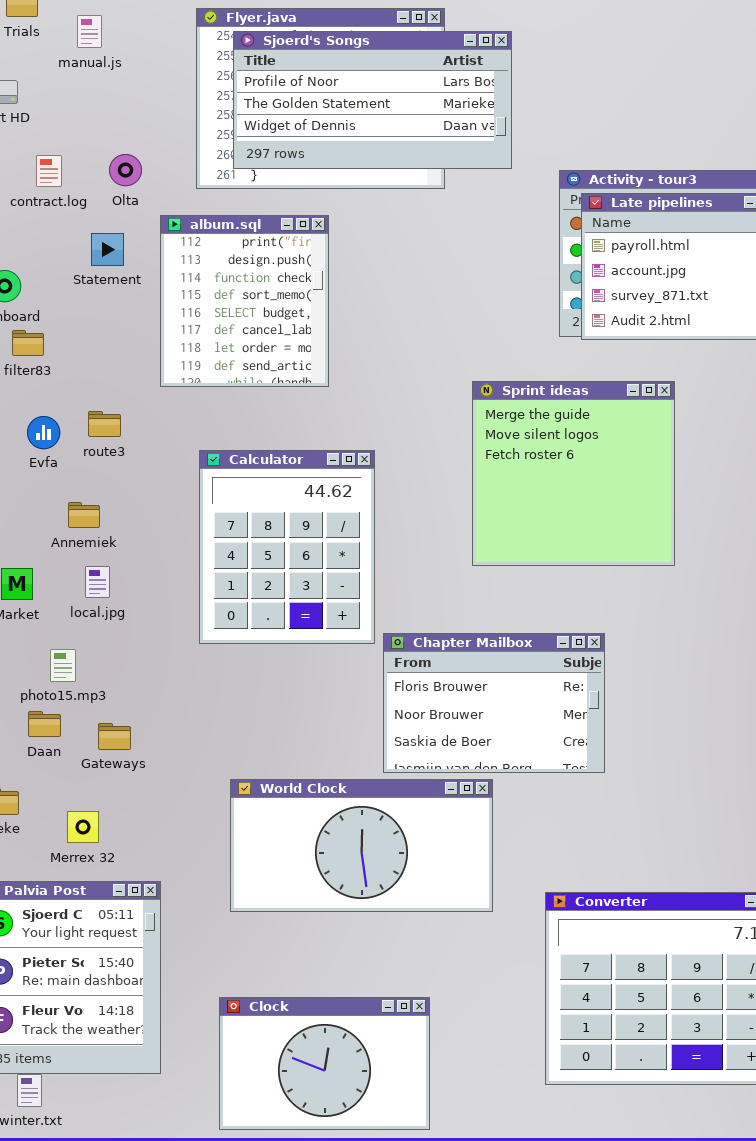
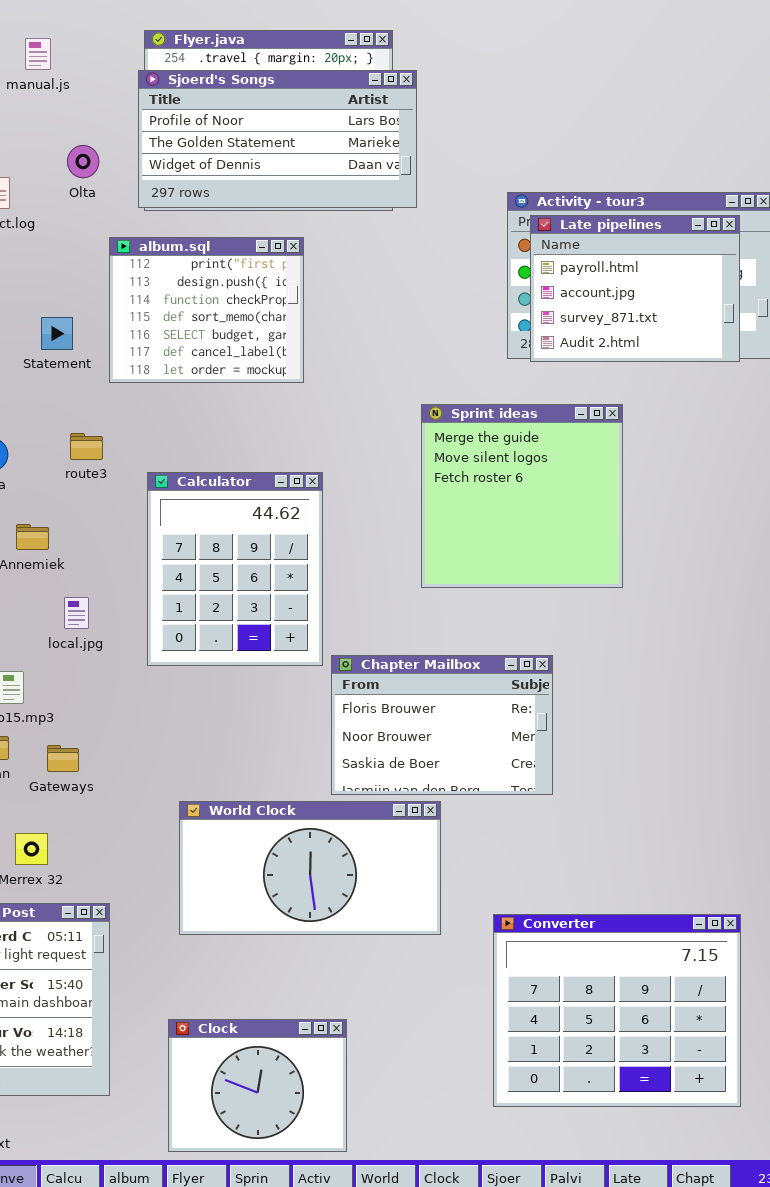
Sjoerd's Songs: [233,31,512,169] -> [138,70,417,208], moved
Olta: [109,154,142,186] -> [67,145,99,178], moved
album.sql: [160,215,329,387] -> [109,237,304,383], resized
Statement: [91,233,124,266] -> [41,317,73,350], moved
route3: [88,411,121,437] -> [70,433,103,460], moved
local.jpg: [85,566,110,598] -> [64,597,89,629], moved
Clock: [219,997,430,1130] -> [168,1019,347,1152], resized

